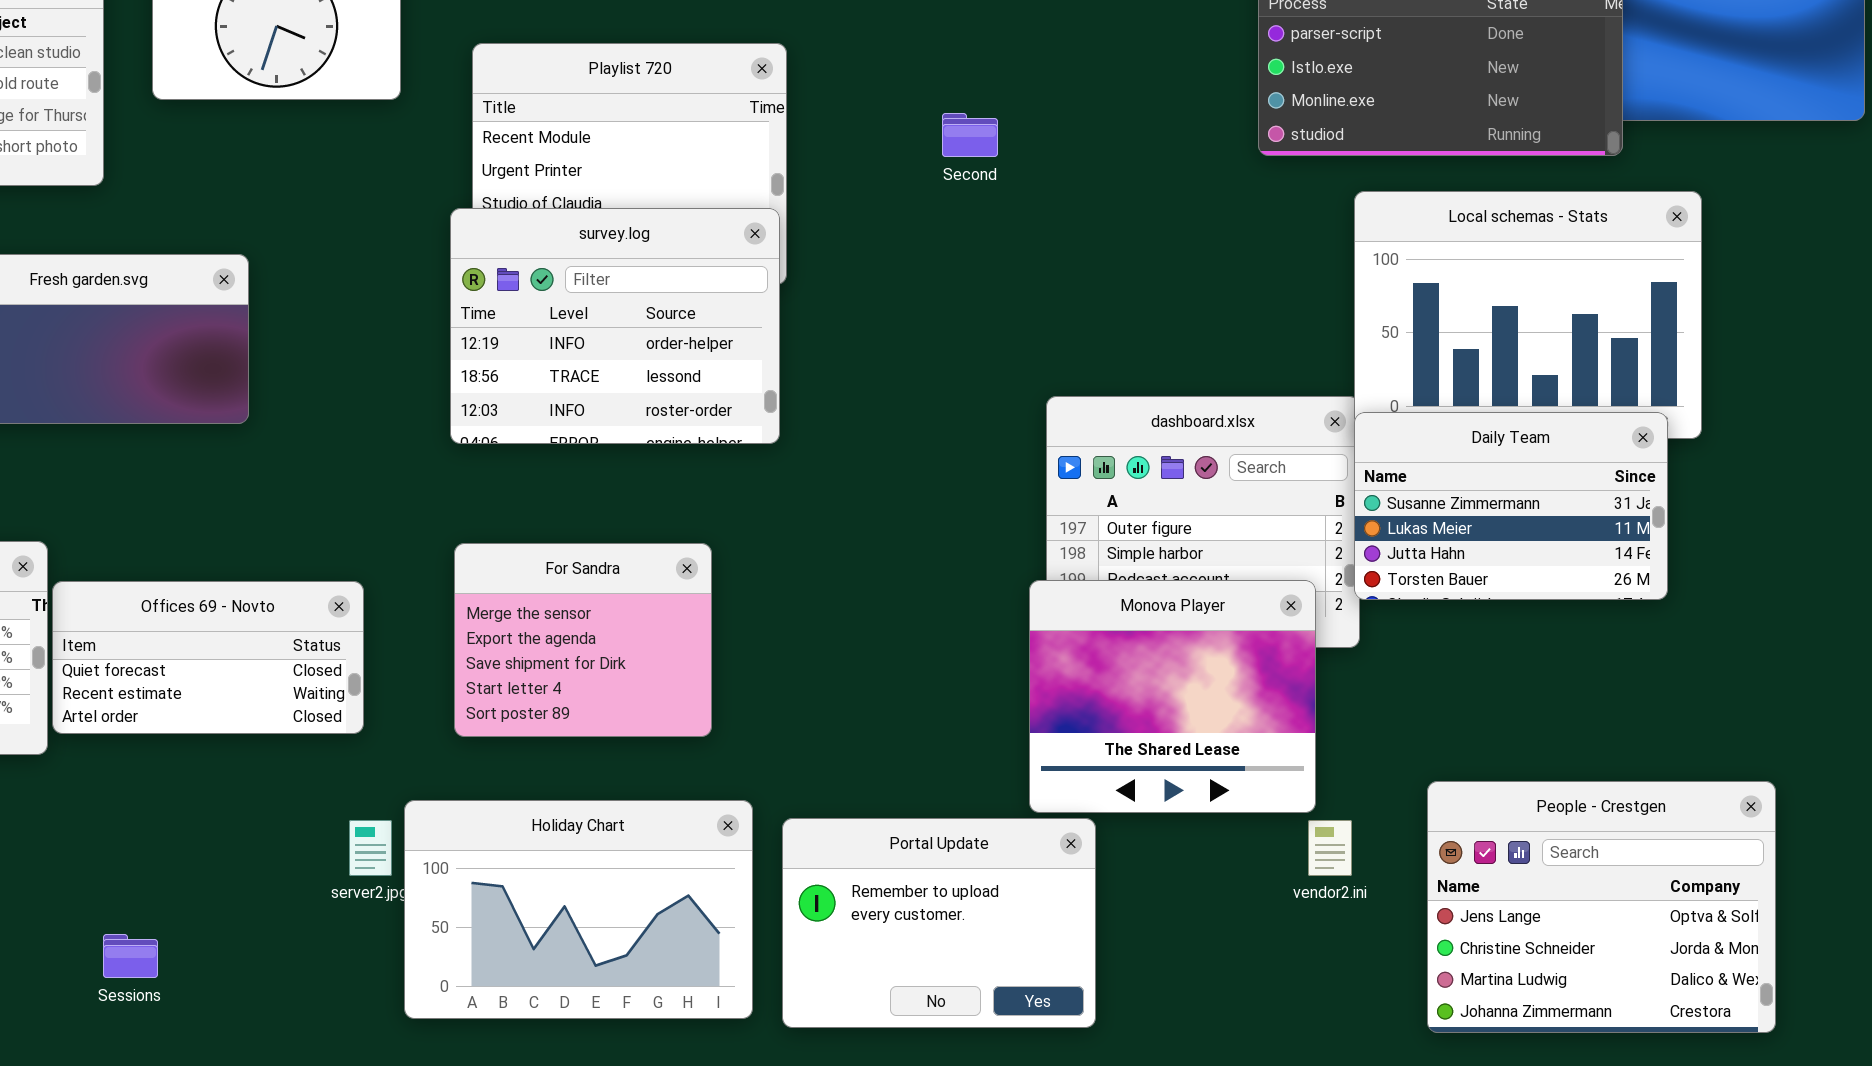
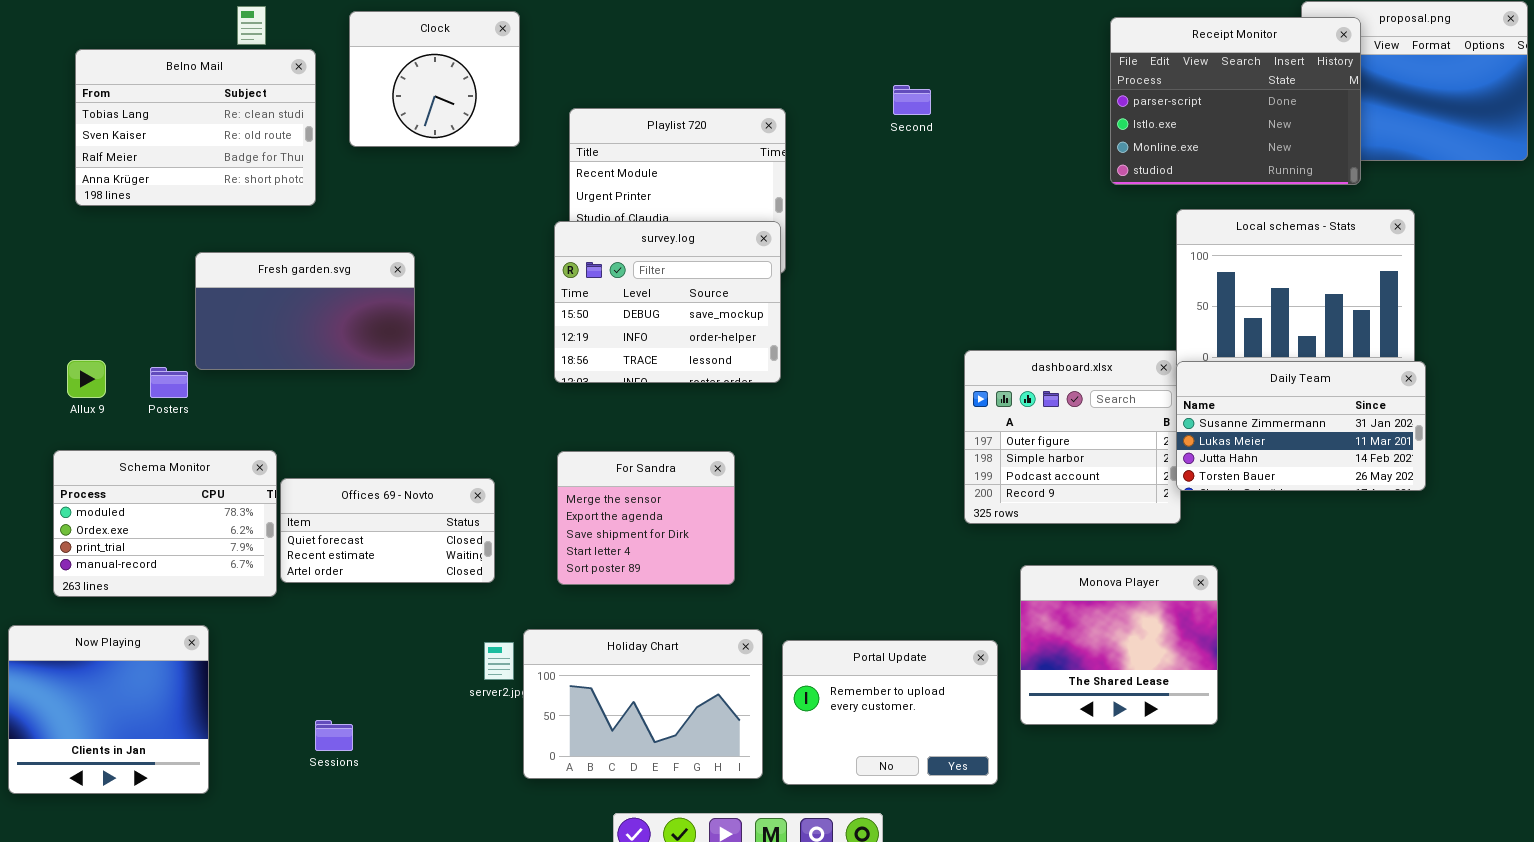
Second: [942,113,998,157] -> [893,85,931,115], moved
survey.log: [450,208,780,444] -> [554,221,781,383], scrolled up 1 row
Daily Team: [1354,412,1668,600] -> [1176,361,1426,491], resized
Monova Player: [1029,580,1316,813] -> [1020,565,1218,725], moved
People - Crestgen: [1427,781,1776,1033] -> none, closed

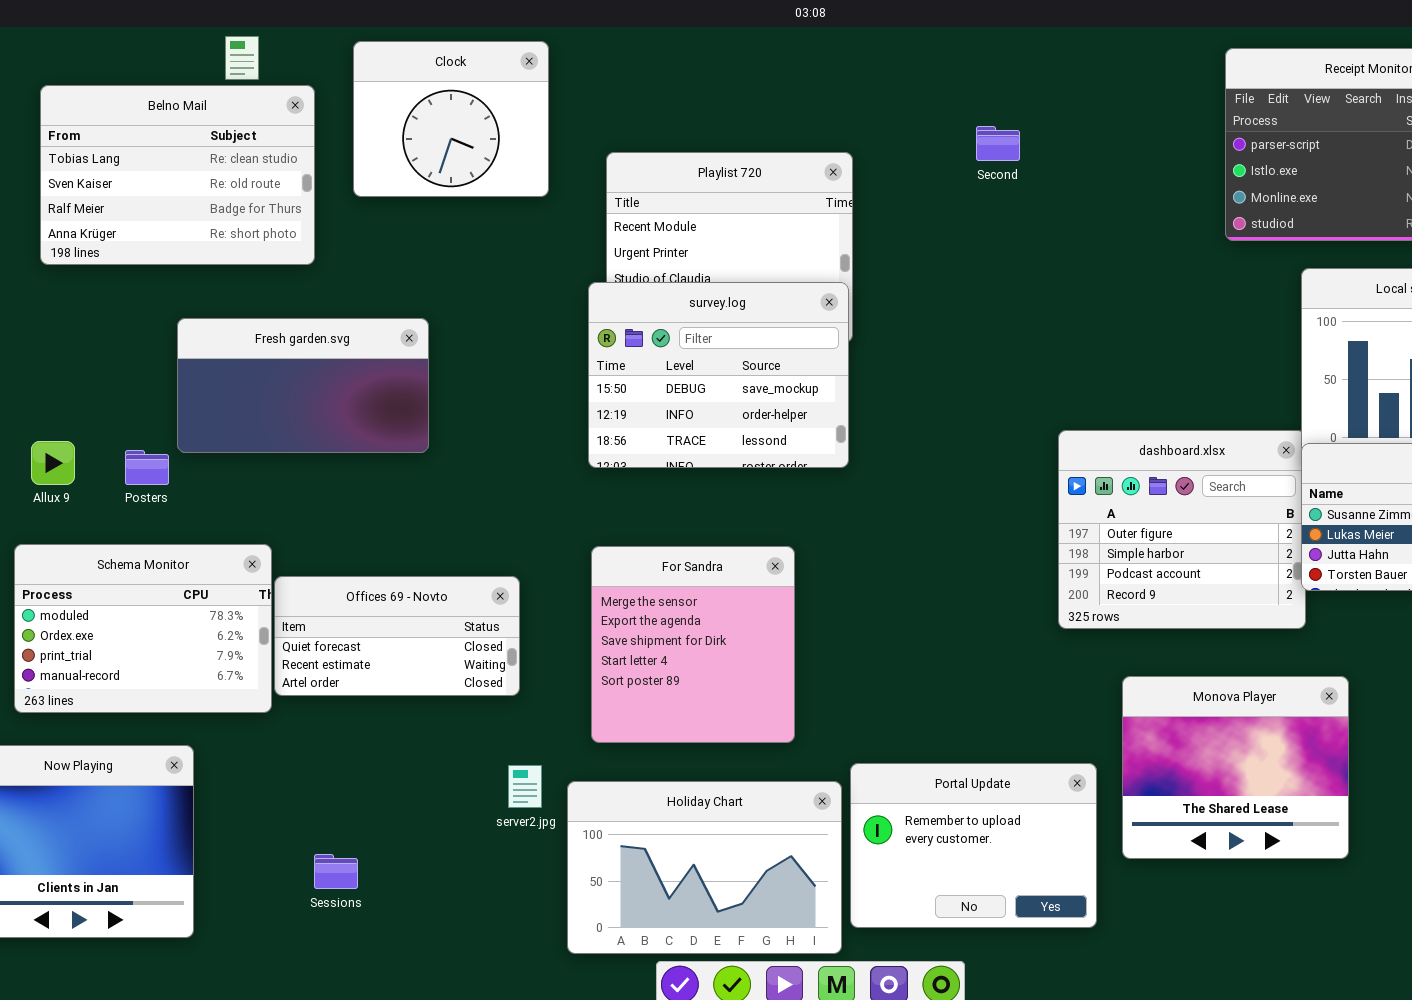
For Sandra: [557,451,735,585] -> [591,546,795,743], resized
Holiday Chart: [523,629,763,779] -> [567,781,842,954], moved

